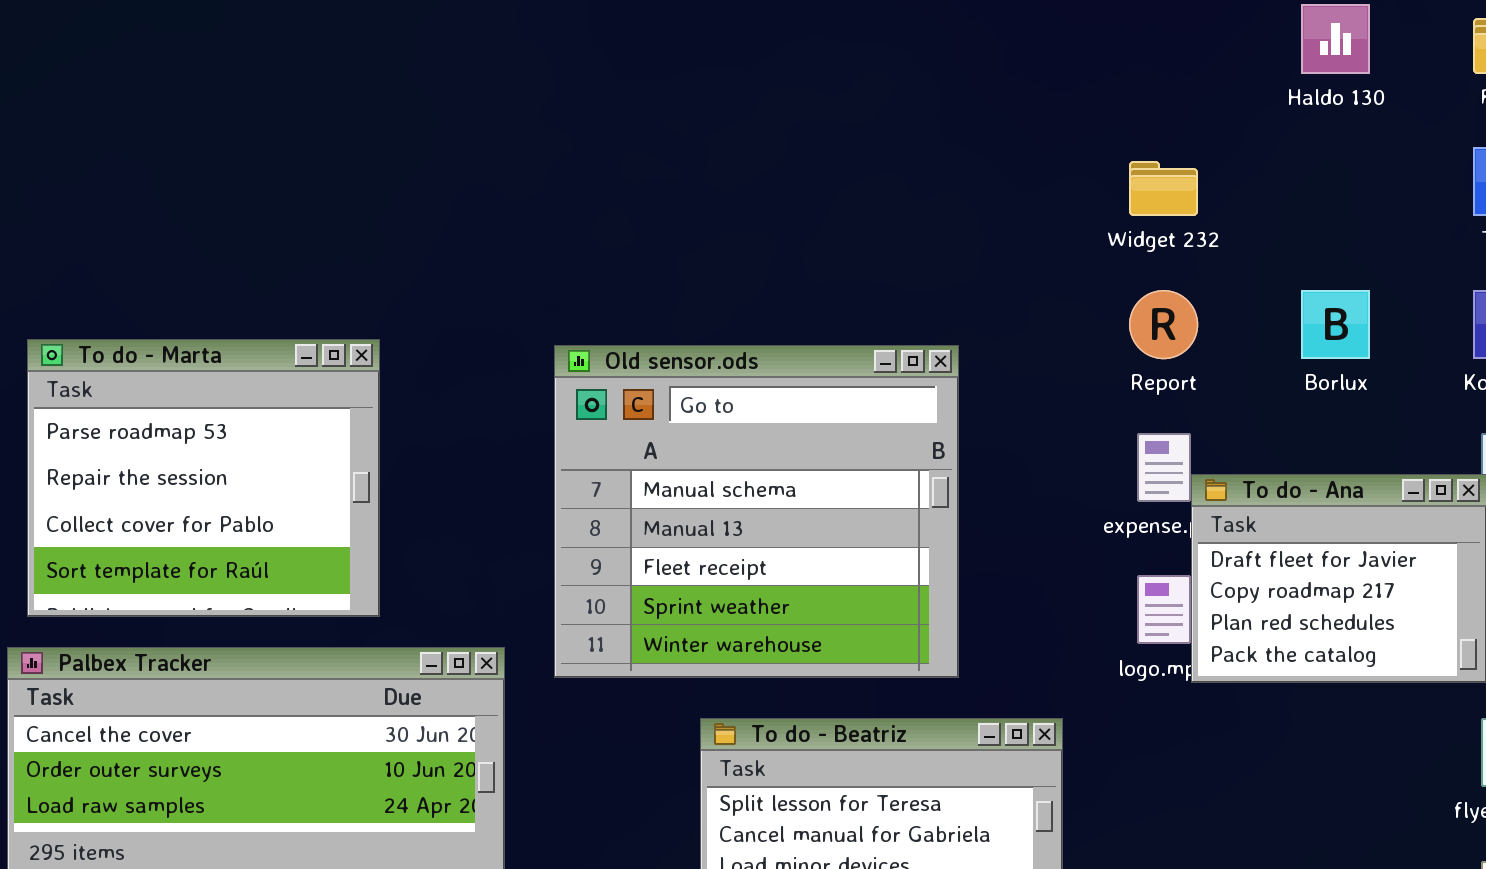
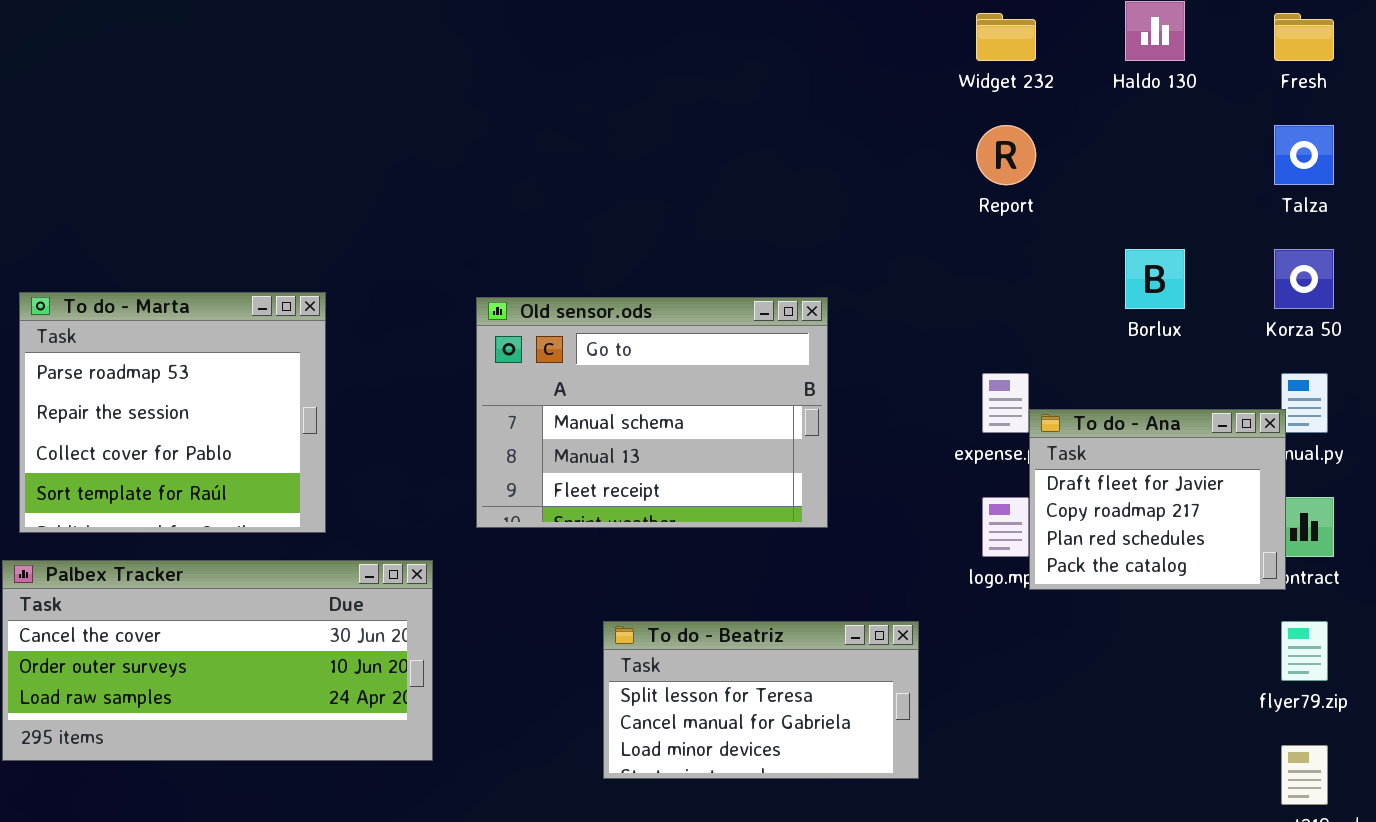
Widget 232: [1129,161,1198,216] -> [976,13,1036,61], moved
Report: [1129,290,1198,359] -> [976,125,1036,185], moved
Old sensor.ods: [554,345,959,678] -> [476,297,828,528], resized

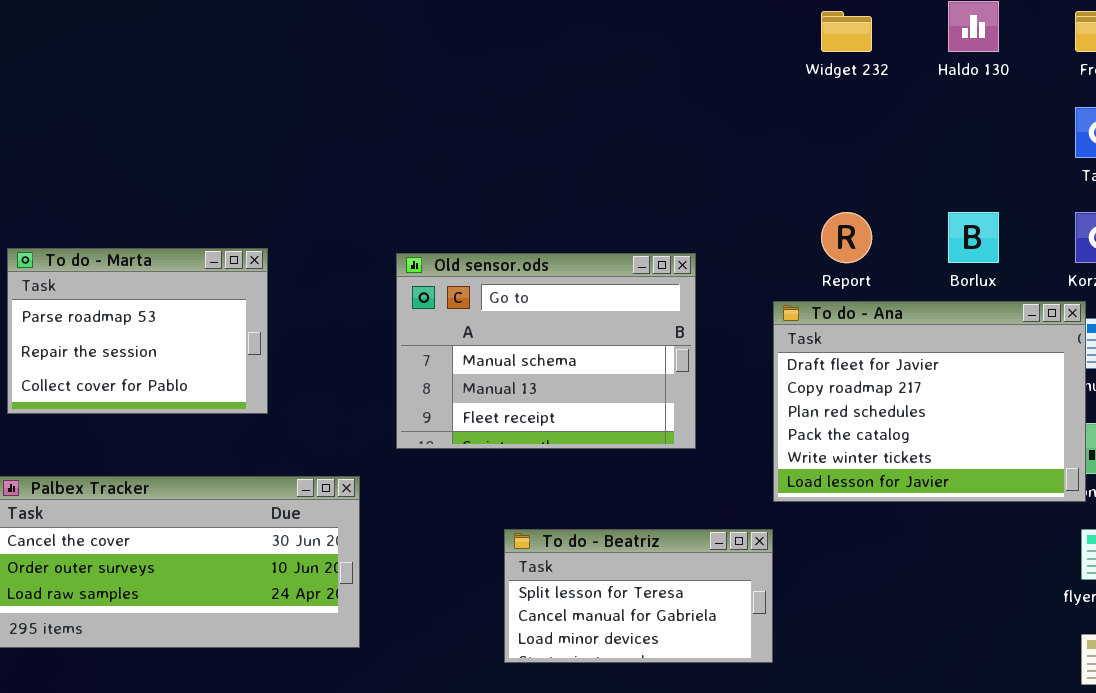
Report: [976,125,1036,185] -> [821,212,872,263], moved
To do - Marta: [19,292,326,533] -> [7,248,268,414], resized
To do - Ana: [1029,409,1286,590] -> [773,301,1086,502], resized

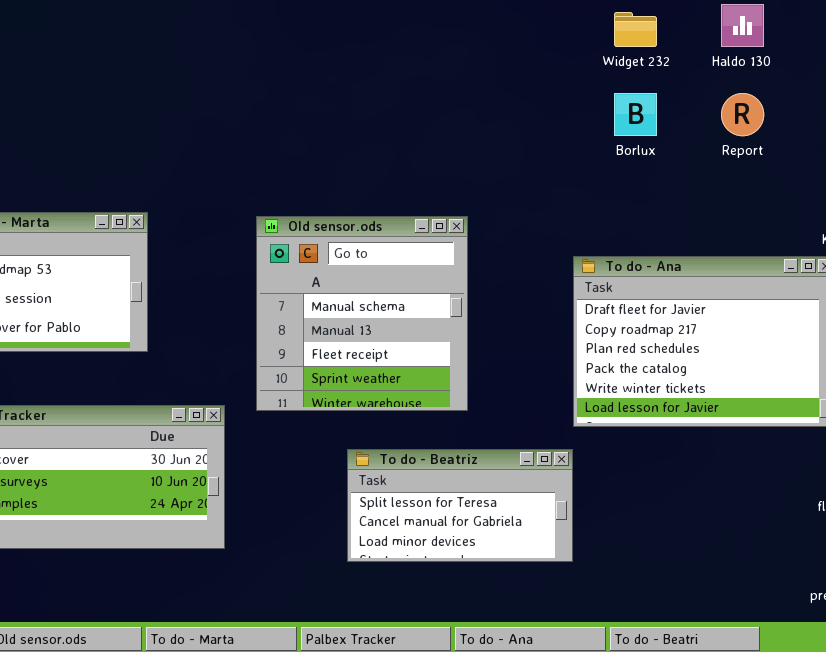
Report: [821,212,872,263] -> [721,93,764,136], moved
Borlux: [948,212,999,263] -> [614,93,657,136], moved
Old sensor.ods: [396,253,696,449] -> [256,216,468,411], resized

